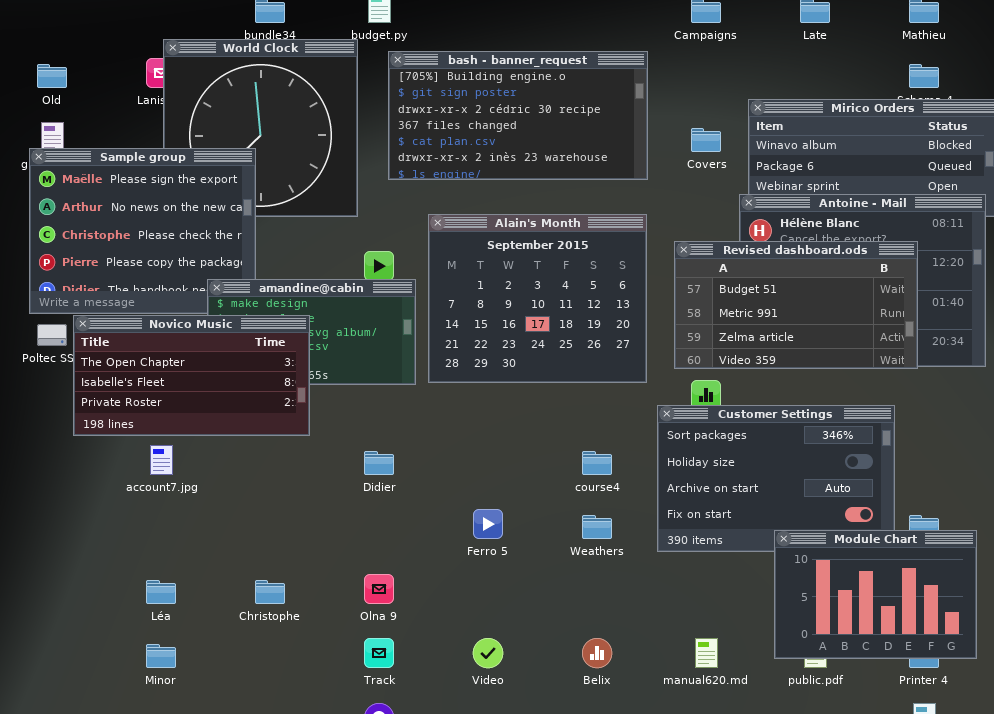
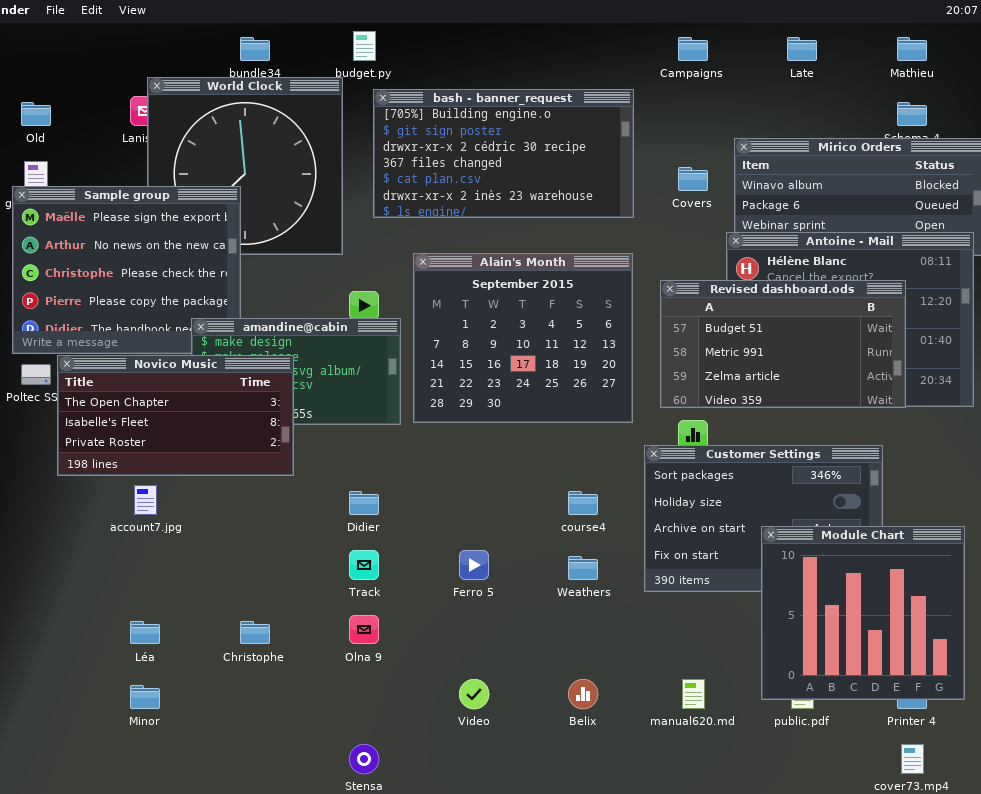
Module Chart: [774,530,977,659] -> [761,526,965,700], resized
Track: [364,638,394,668] -> [349,550,379,580], moved

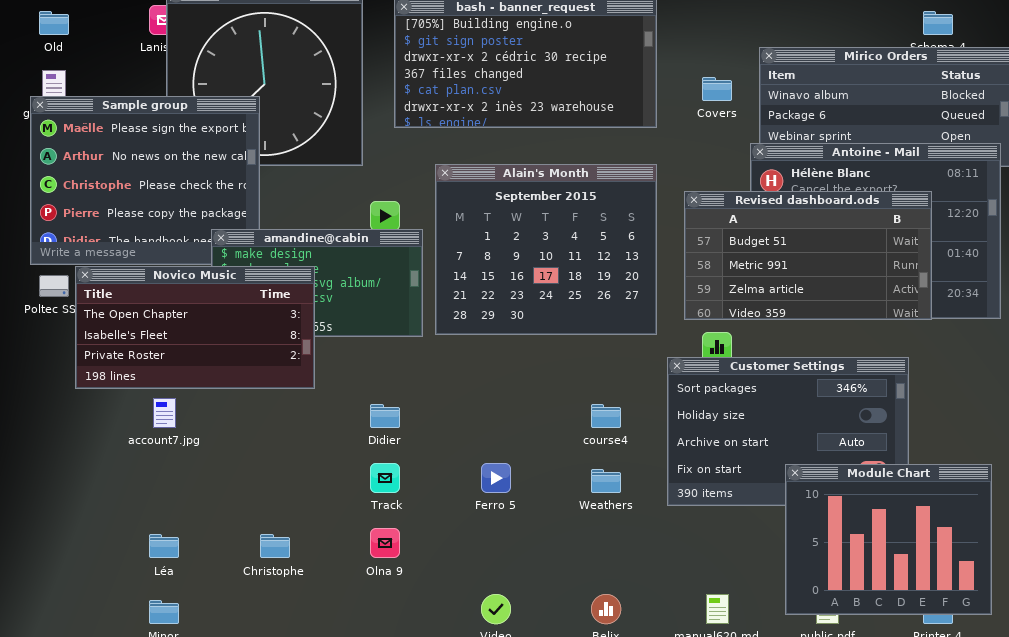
Module Chart: [761,526,965,700] -> [785,464,992,615], resized

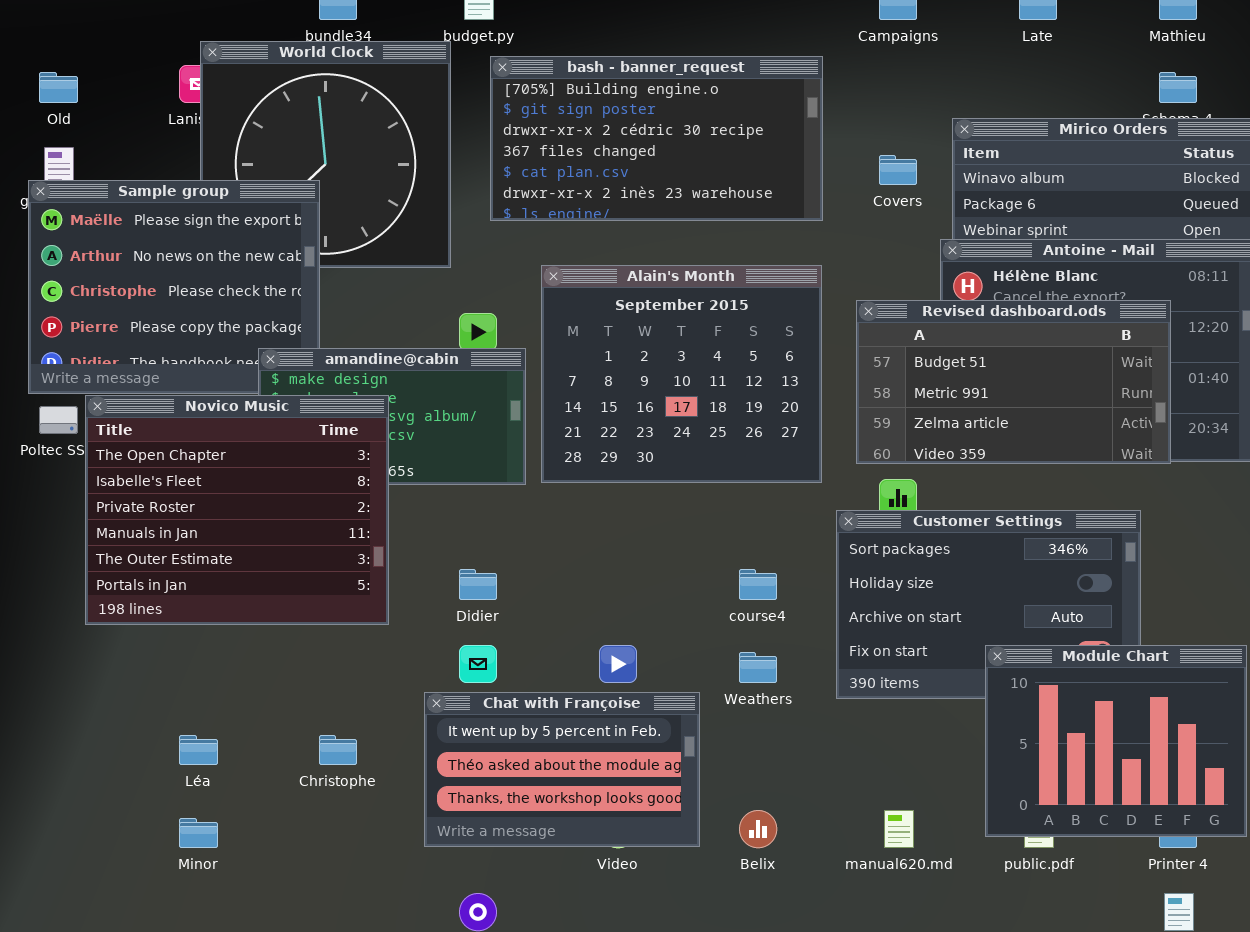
Novico Music: [75,266,315,389] -> [85,395,389,625], resized
Chat with Françoise: none -> [424,692,700,847], opened

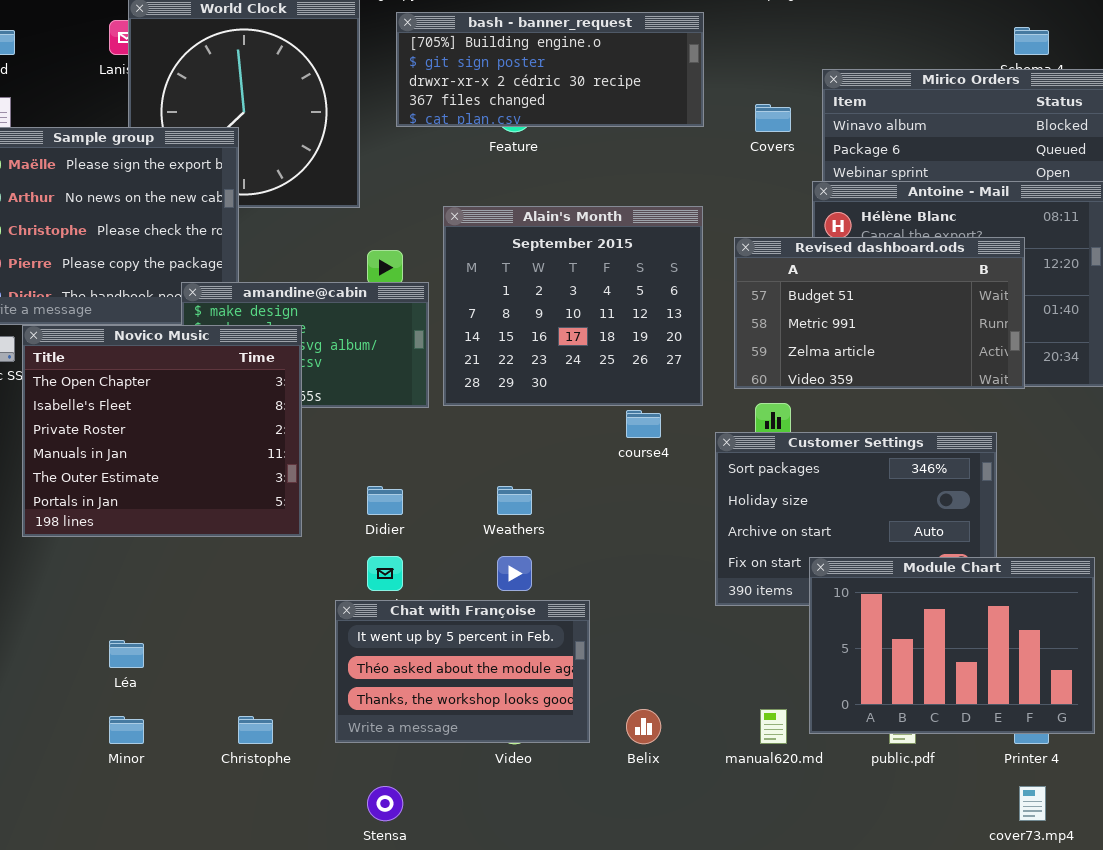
bash - banner_request: [490,56,823,221] -> [396,12,704,127], resized
course4: [739,569,777,600] -> [626,410,661,438], moved
Module Chart: [985,645,1247,837] -> [809,557,1095,734], resized
Weathers: [739,652,777,683] -> [497,486,532,515], moved
Christophe: [319,735,357,765] -> [238,716,273,744], moved

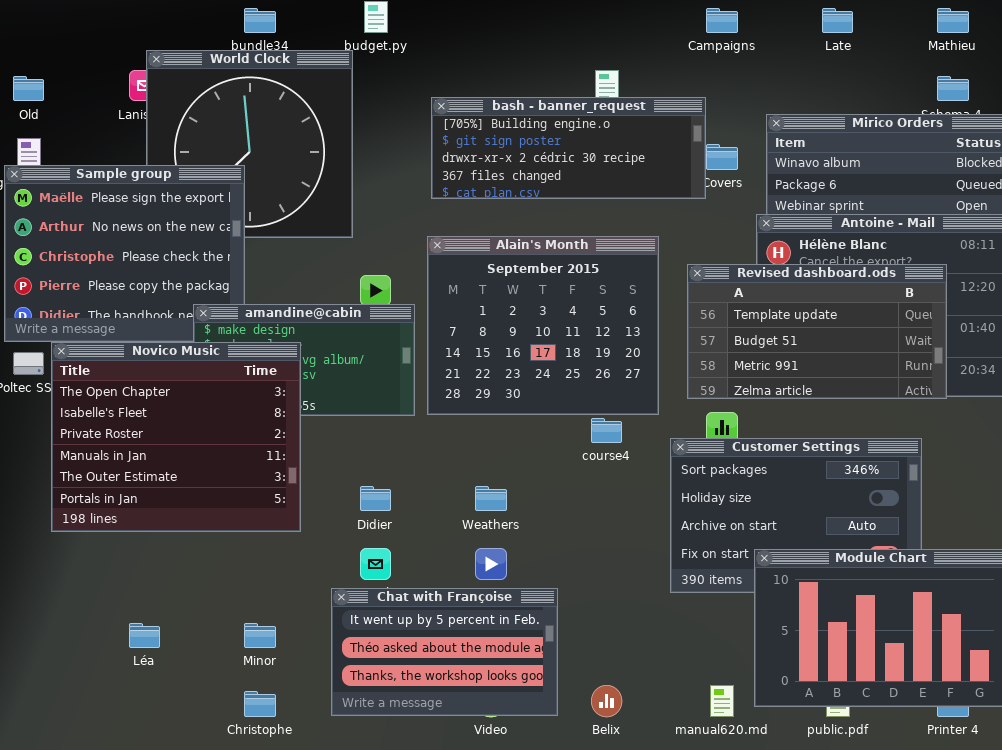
bash - banner_request: [396,12,704,127] -> [431,97,706,199], moved
Revised dashboard.ods: [734,237,1025,389] -> [687,264,947,399], scrolled up 1 row
Minor: [109,716,144,744] -> [244,623,276,648], moved

